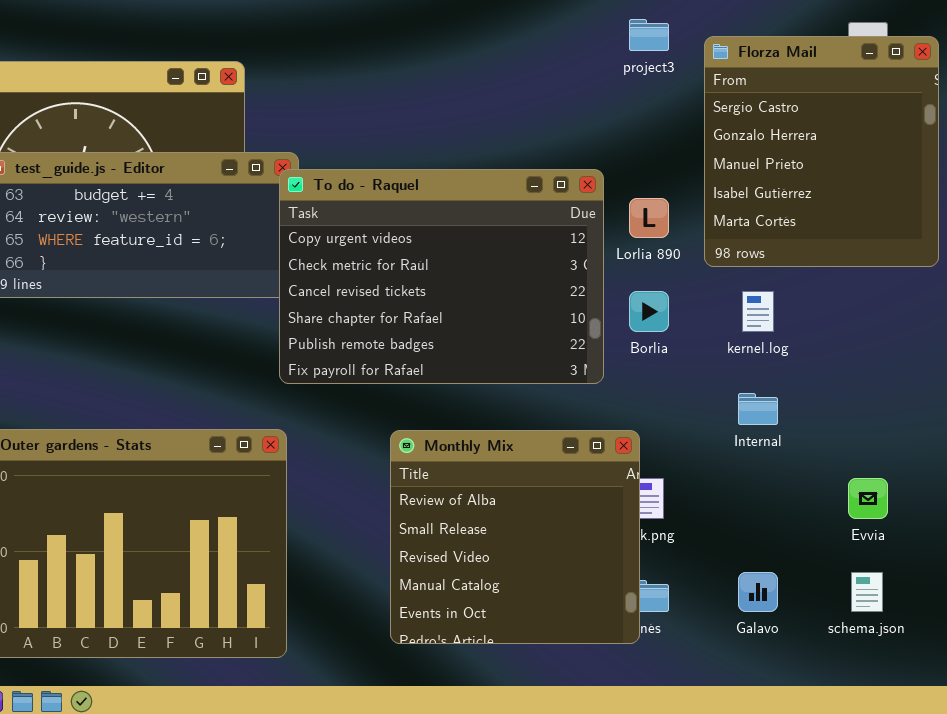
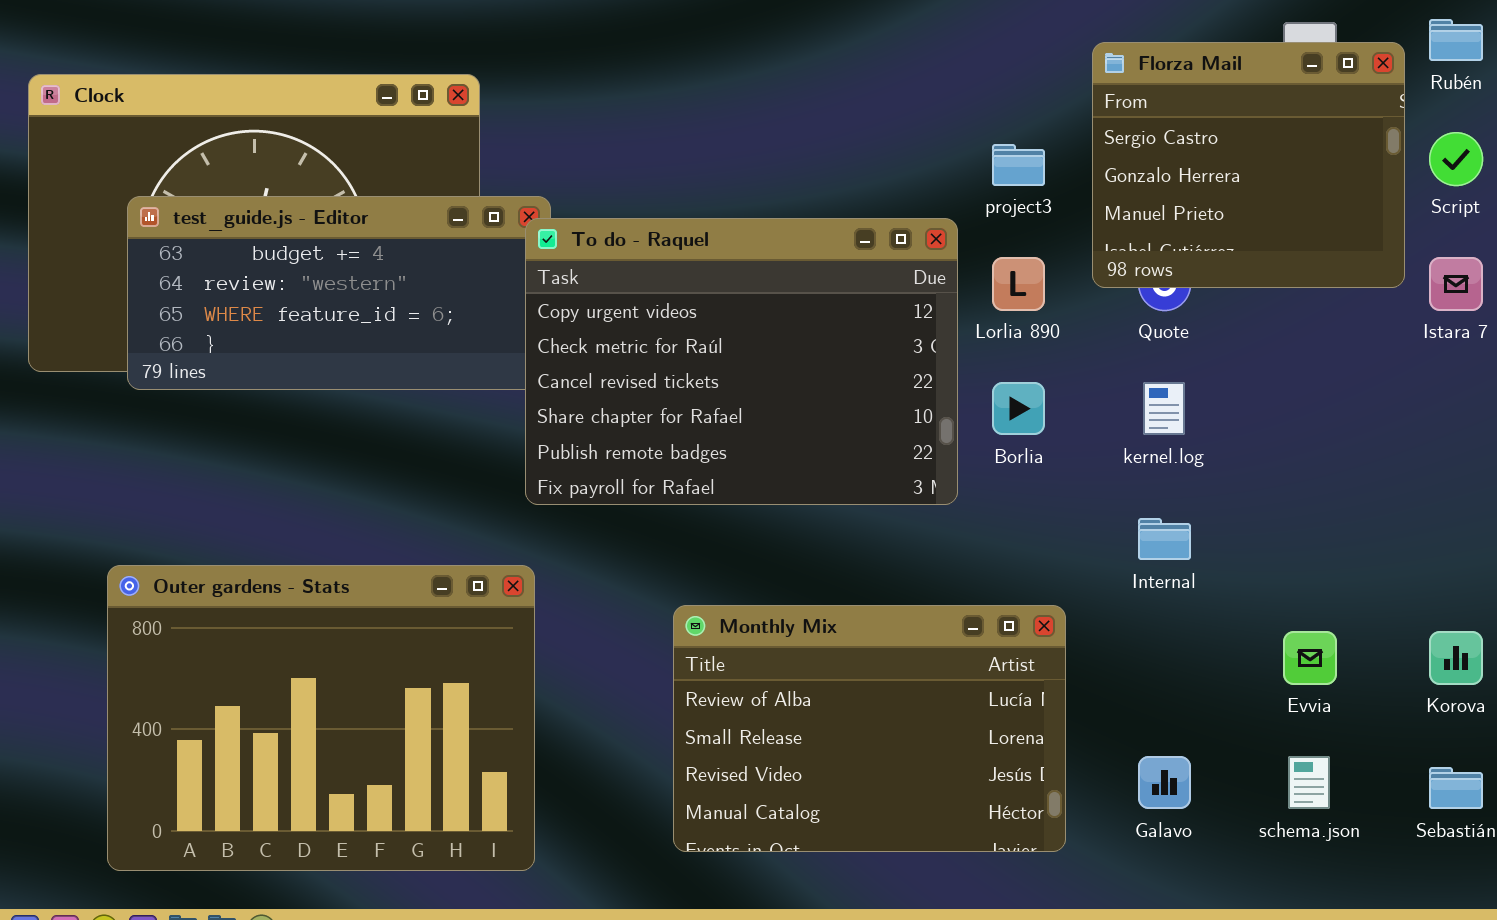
project3: [629,19,669,51] -> [992,144,1045,186], moved
Florza Mail: [704,36,939,267] -> [1092,42,1405,288], resized
Monthly Mix: [390,430,640,644] -> [673,605,1066,852], resized

